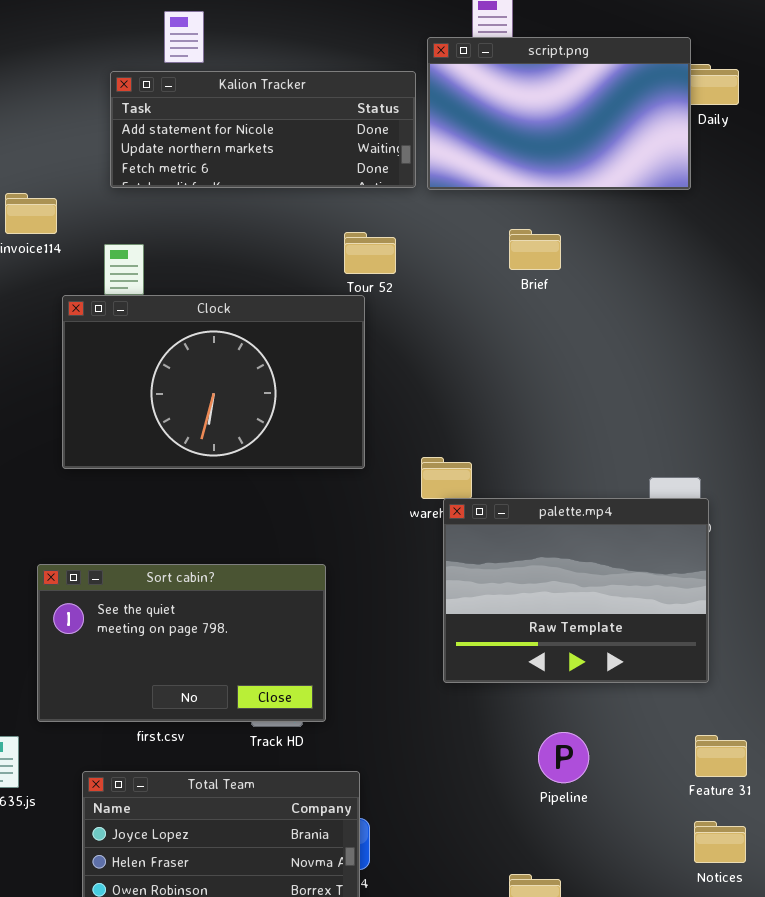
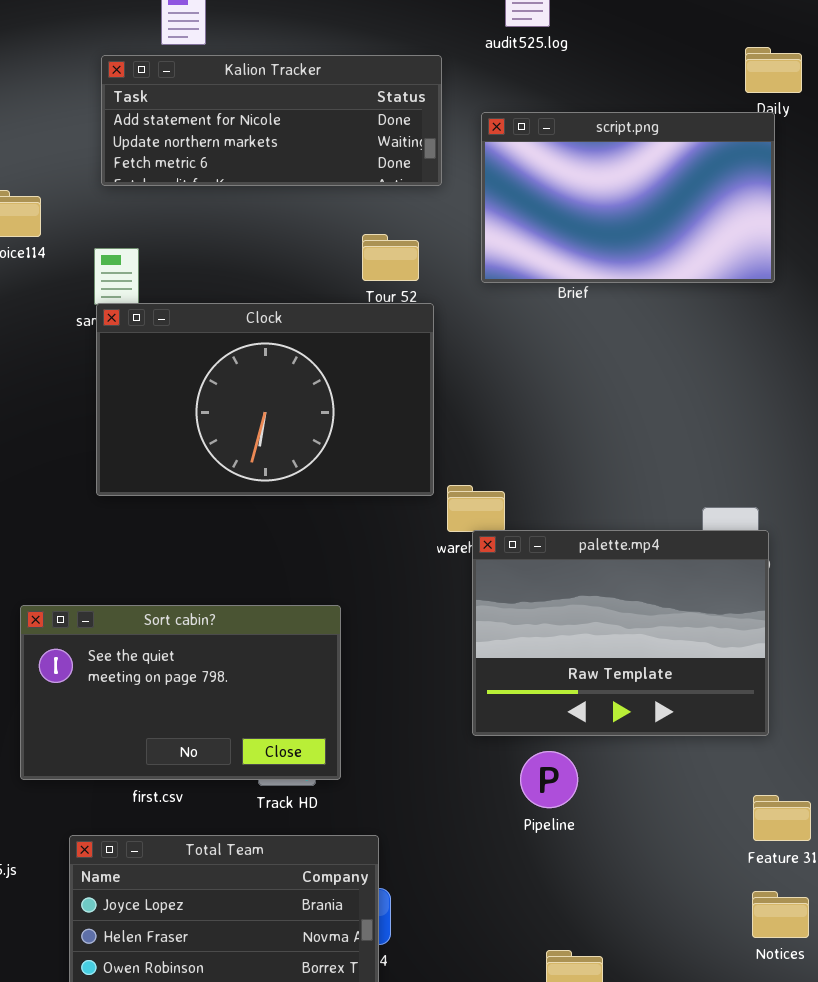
script.png: [427,37,691,190] -> [481,112,775,283], moved
Clock: [62,295,365,469] -> [96,303,434,496], moved
Pipeline: [538,732,589,783] -> [520,751,578,808], moved

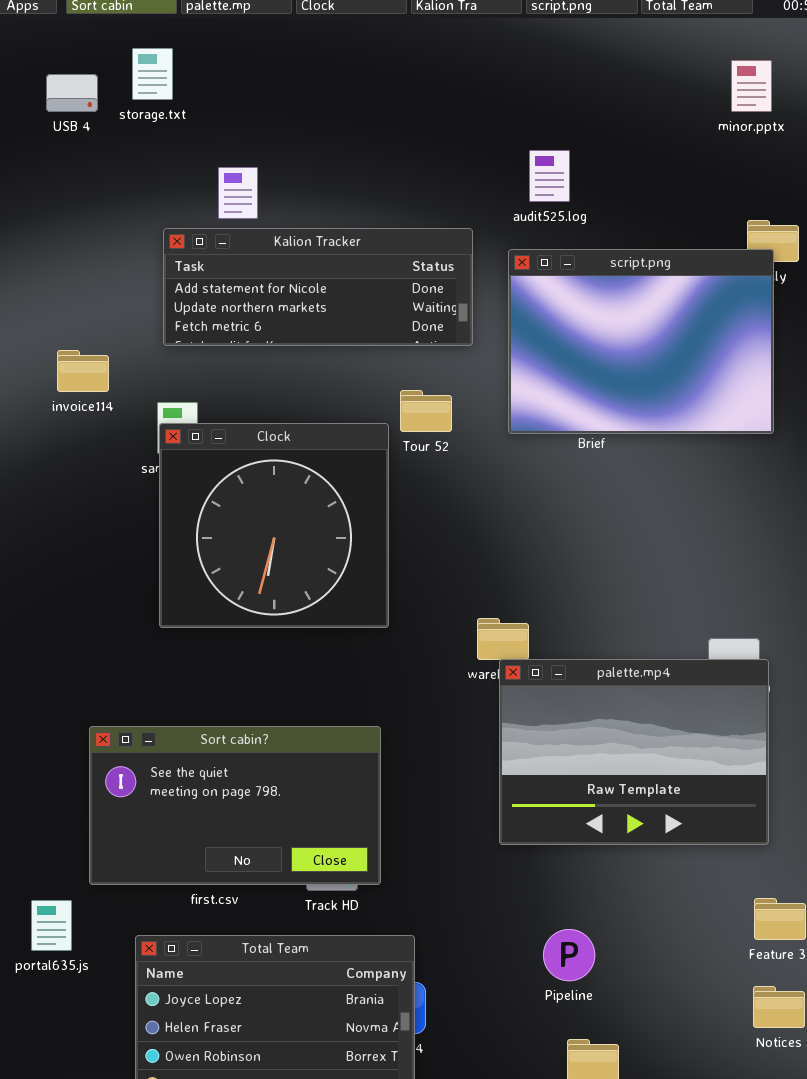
script.png: [481,112,775,283] -> [508,249,774,434], resized
Clock: [96,303,434,496] -> [159,423,389,628], resized
Pipeline: [520,751,578,808] -> [543,929,595,981], moved

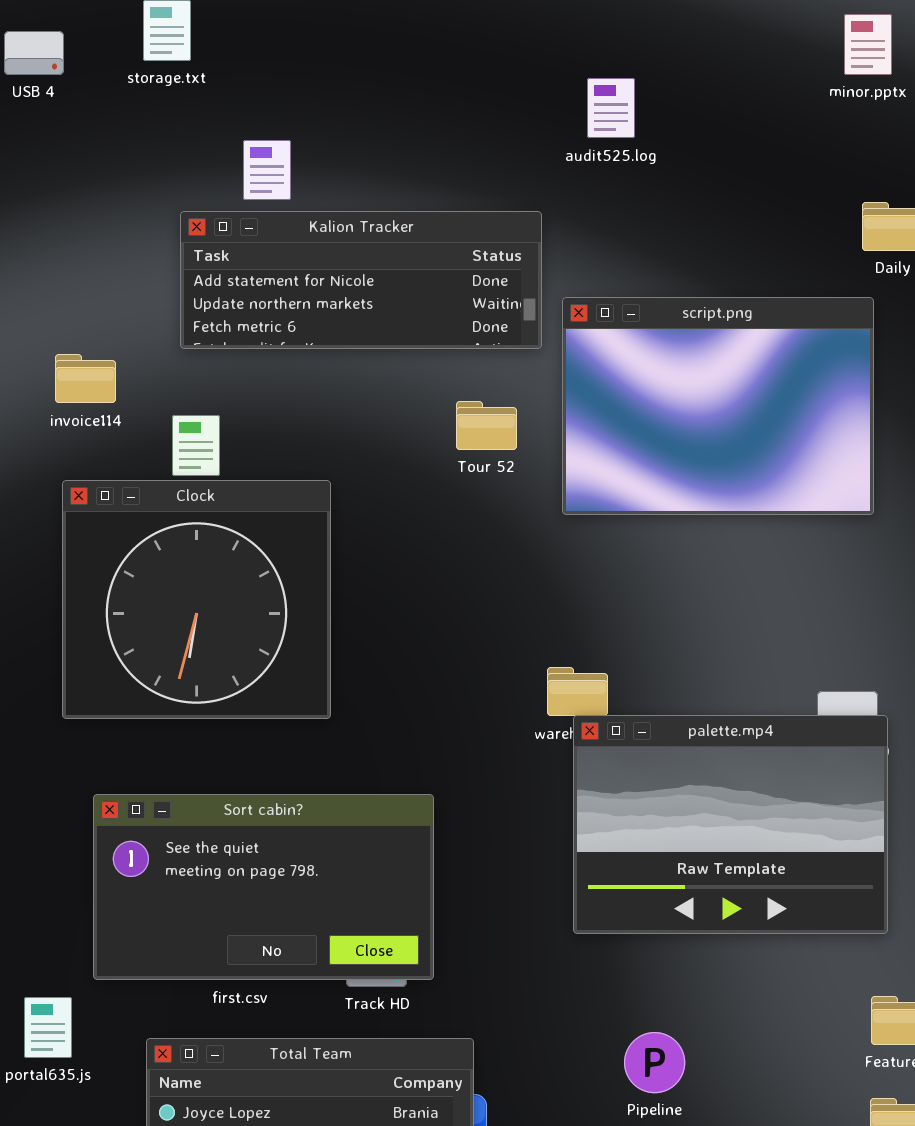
USB 4: [46,74,98,112] -> [4,31,64,75], moved
audit525.log: [529,150,570,202] -> [587,78,635,138], moved
script.png: [508,249,774,434] -> [562,297,874,515], moved
Clock: [159,423,389,628] -> [62,480,331,719], moved

